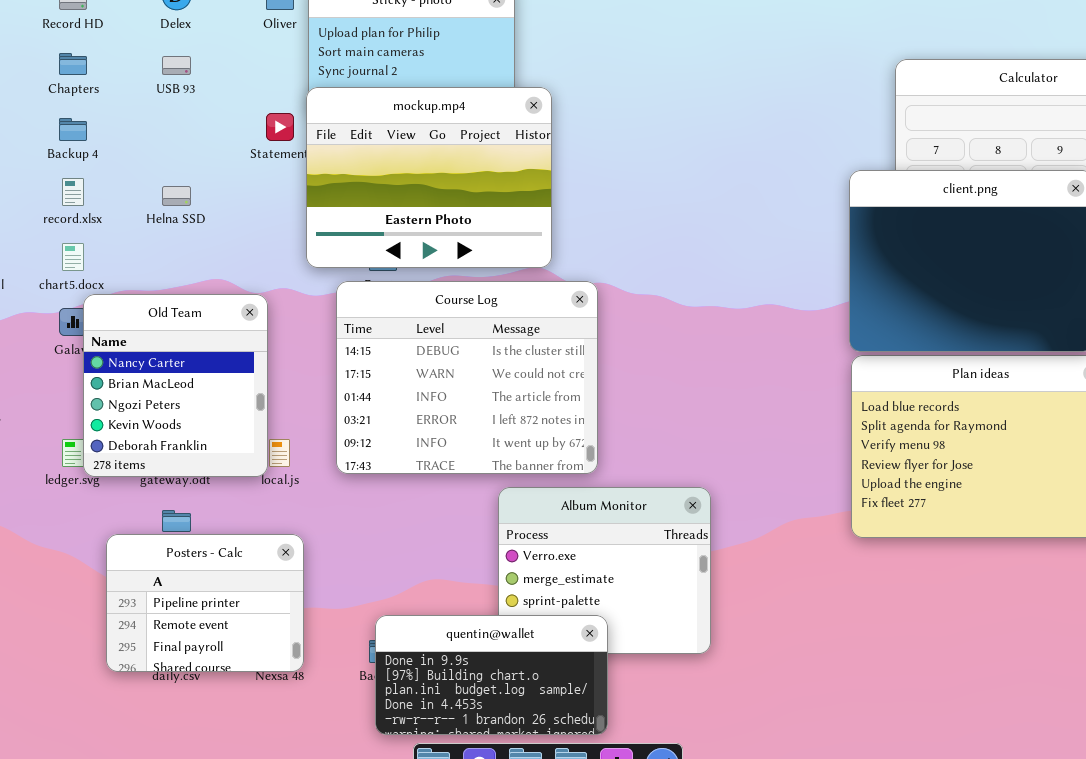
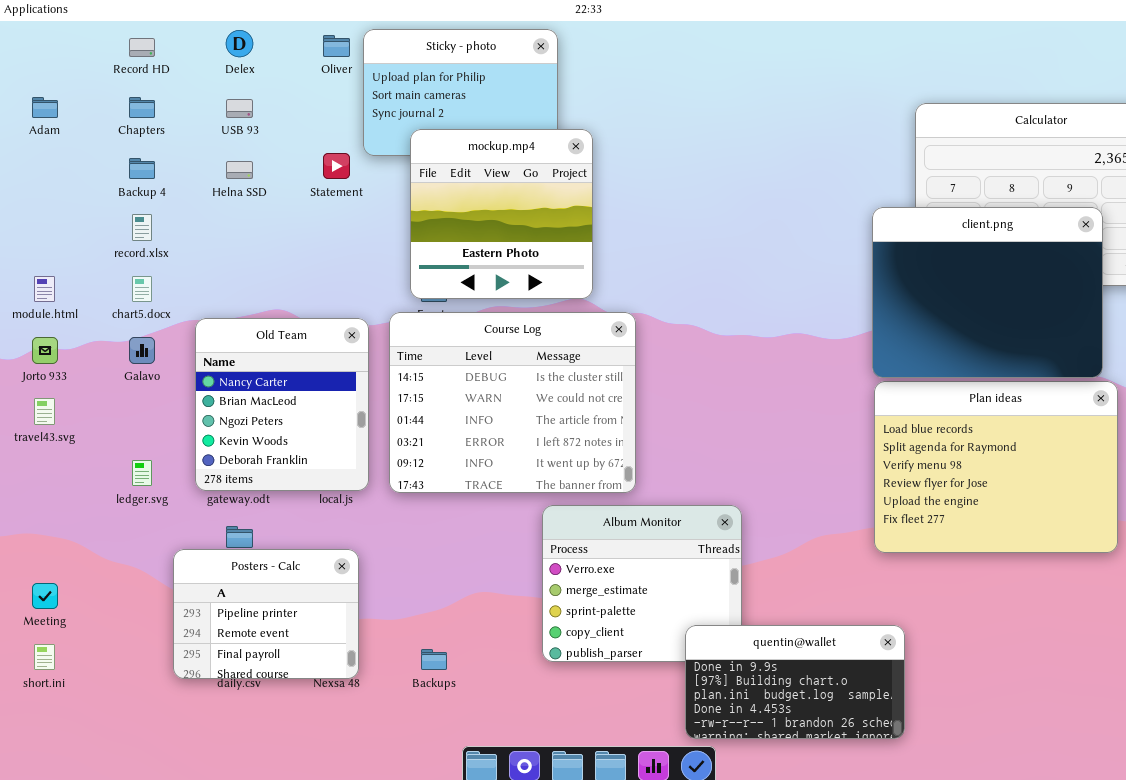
mockup.mp4: [306,87,552,268] -> [410,129,593,299], resized
Helna SSD: [162,186,191,206] -> [226,161,253,179], moved
Old Team: [83,294,268,477] -> [195,318,369,491], moved
quentin@wallet: [375,615,608,735] -> [685,625,905,739], moved

